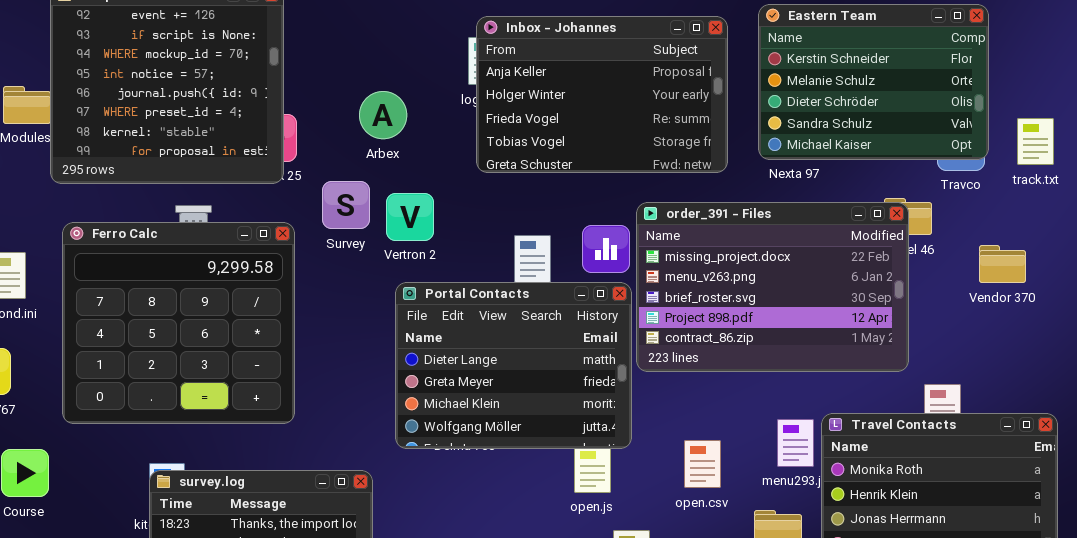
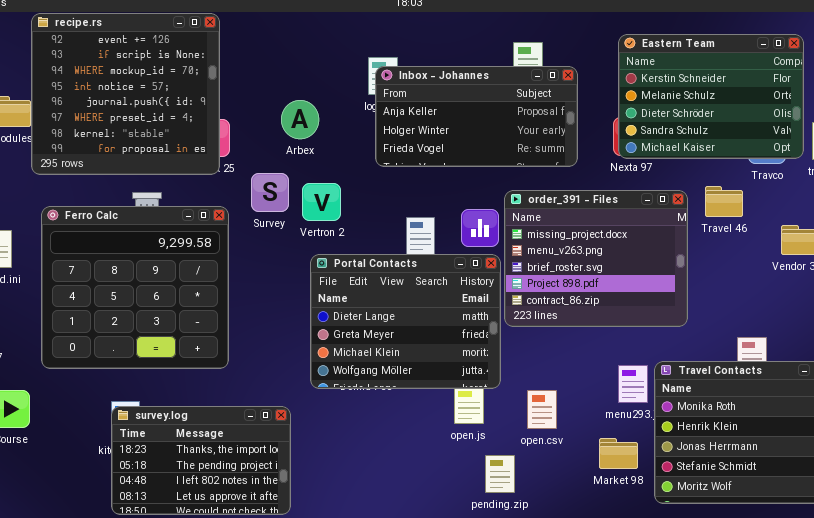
Eastern Team: [758,4,989,160] -> [618,34,804,159], moved
Inbox - Johannes: [476,16,728,173] -> [375,66,578,167], resized
order_391 - Files: [636,202,909,372] -> [504,190,688,327], resized
open.csv: [684,440,721,488] -> [527,390,557,429], moved

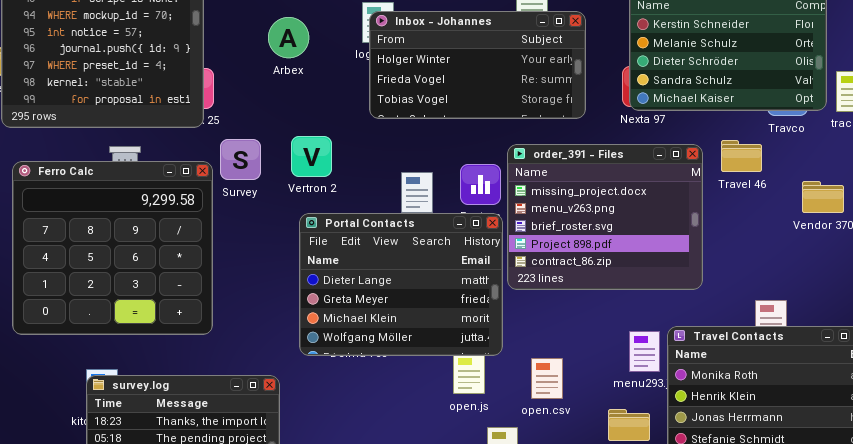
Inbox - Johannes: [375,66,578,167] -> [369,11,586,119], scrolled down 1 row
Arbex: [281,100,319,139] -> [268,17,309,58], moved
Survey: [251,173,289,212] -> [220,139,261,180], moved

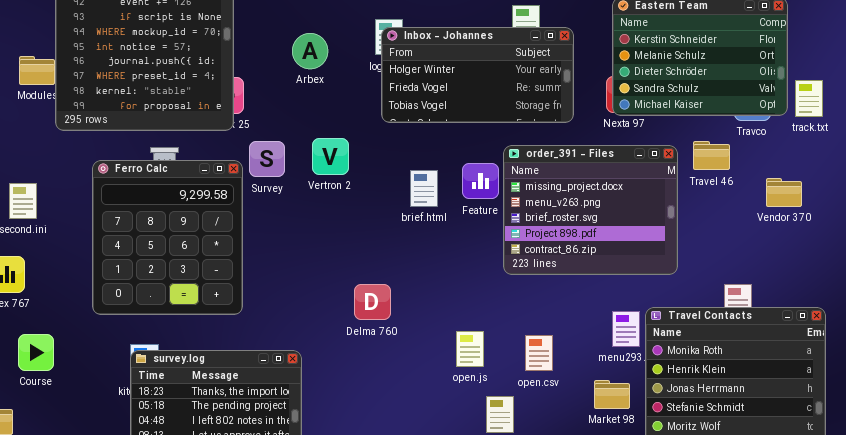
Ferro Calc: [12,161,213,335] -> [92,160,243,315], resized
Portal Contacts: [299,213,503,356] -> none, closed

